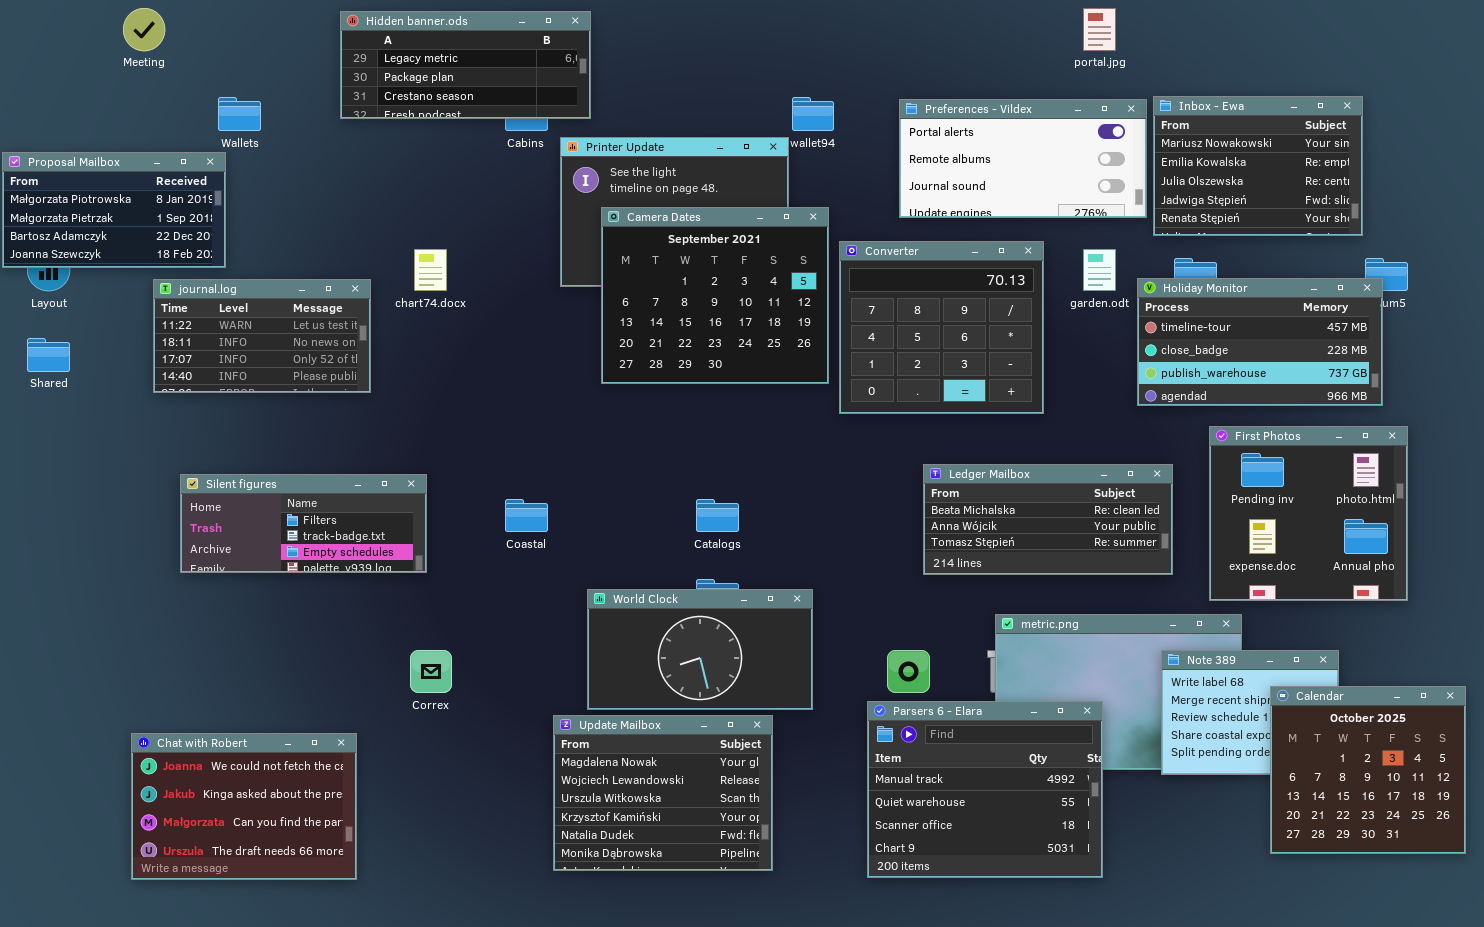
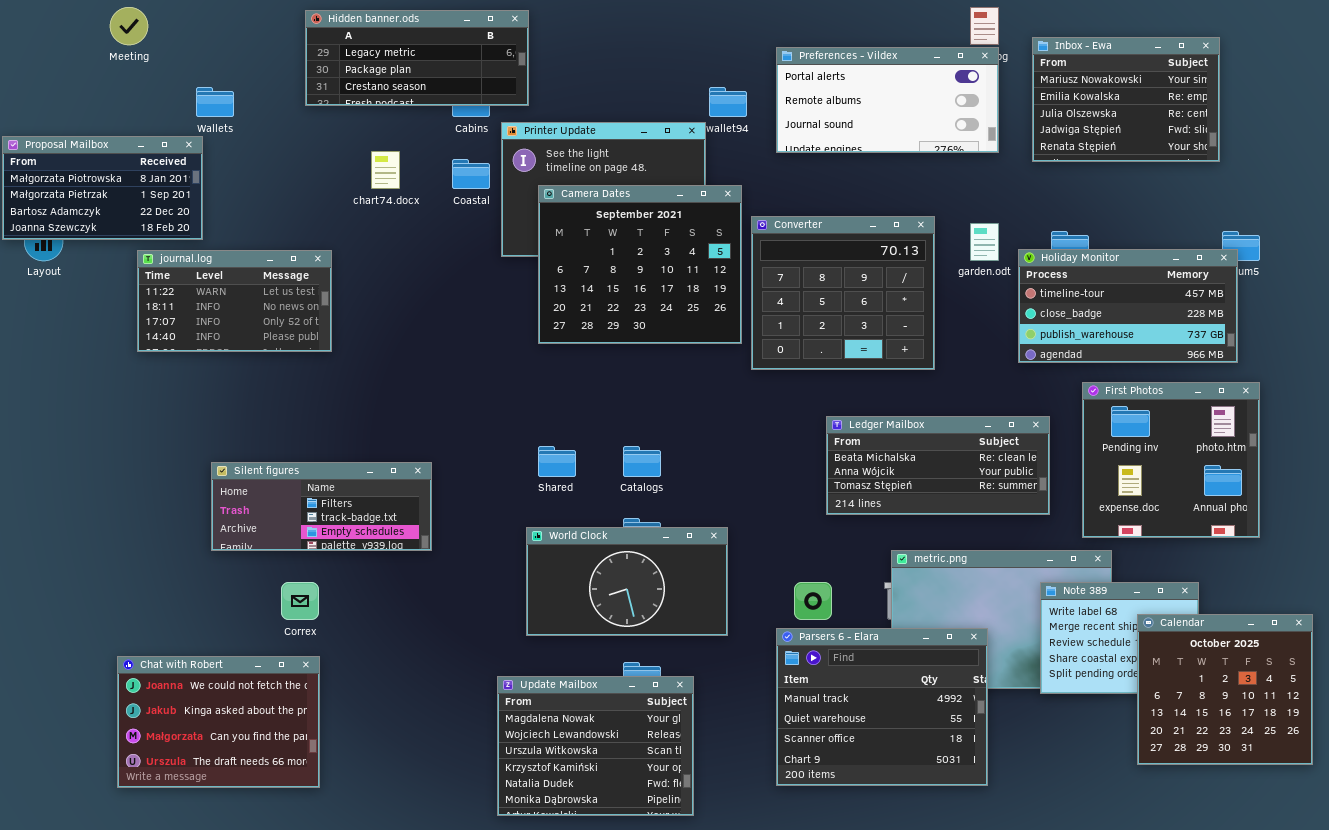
Inbox - Ewa: [1153,96,1363,236] -> [1032,37,1220,162], moved
Preferences - Vildex: [899,99,1147,218] -> [776,47,999,153], moved
chart74.docx: [414,249,447,291] -> [371,151,400,189], moved
Shared: [27,338,70,372] -> [538,446,576,477], moved
Silent figures: [180,474,427,573] -> [211,462,432,551], moved
Coastal: [505,499,548,532] -> [452,159,490,189], moved
Correx: [410,650,452,693] -> [281,582,319,620], moved
Update Mailbox: [553,715,773,871] -> [497,676,694,816], moved

